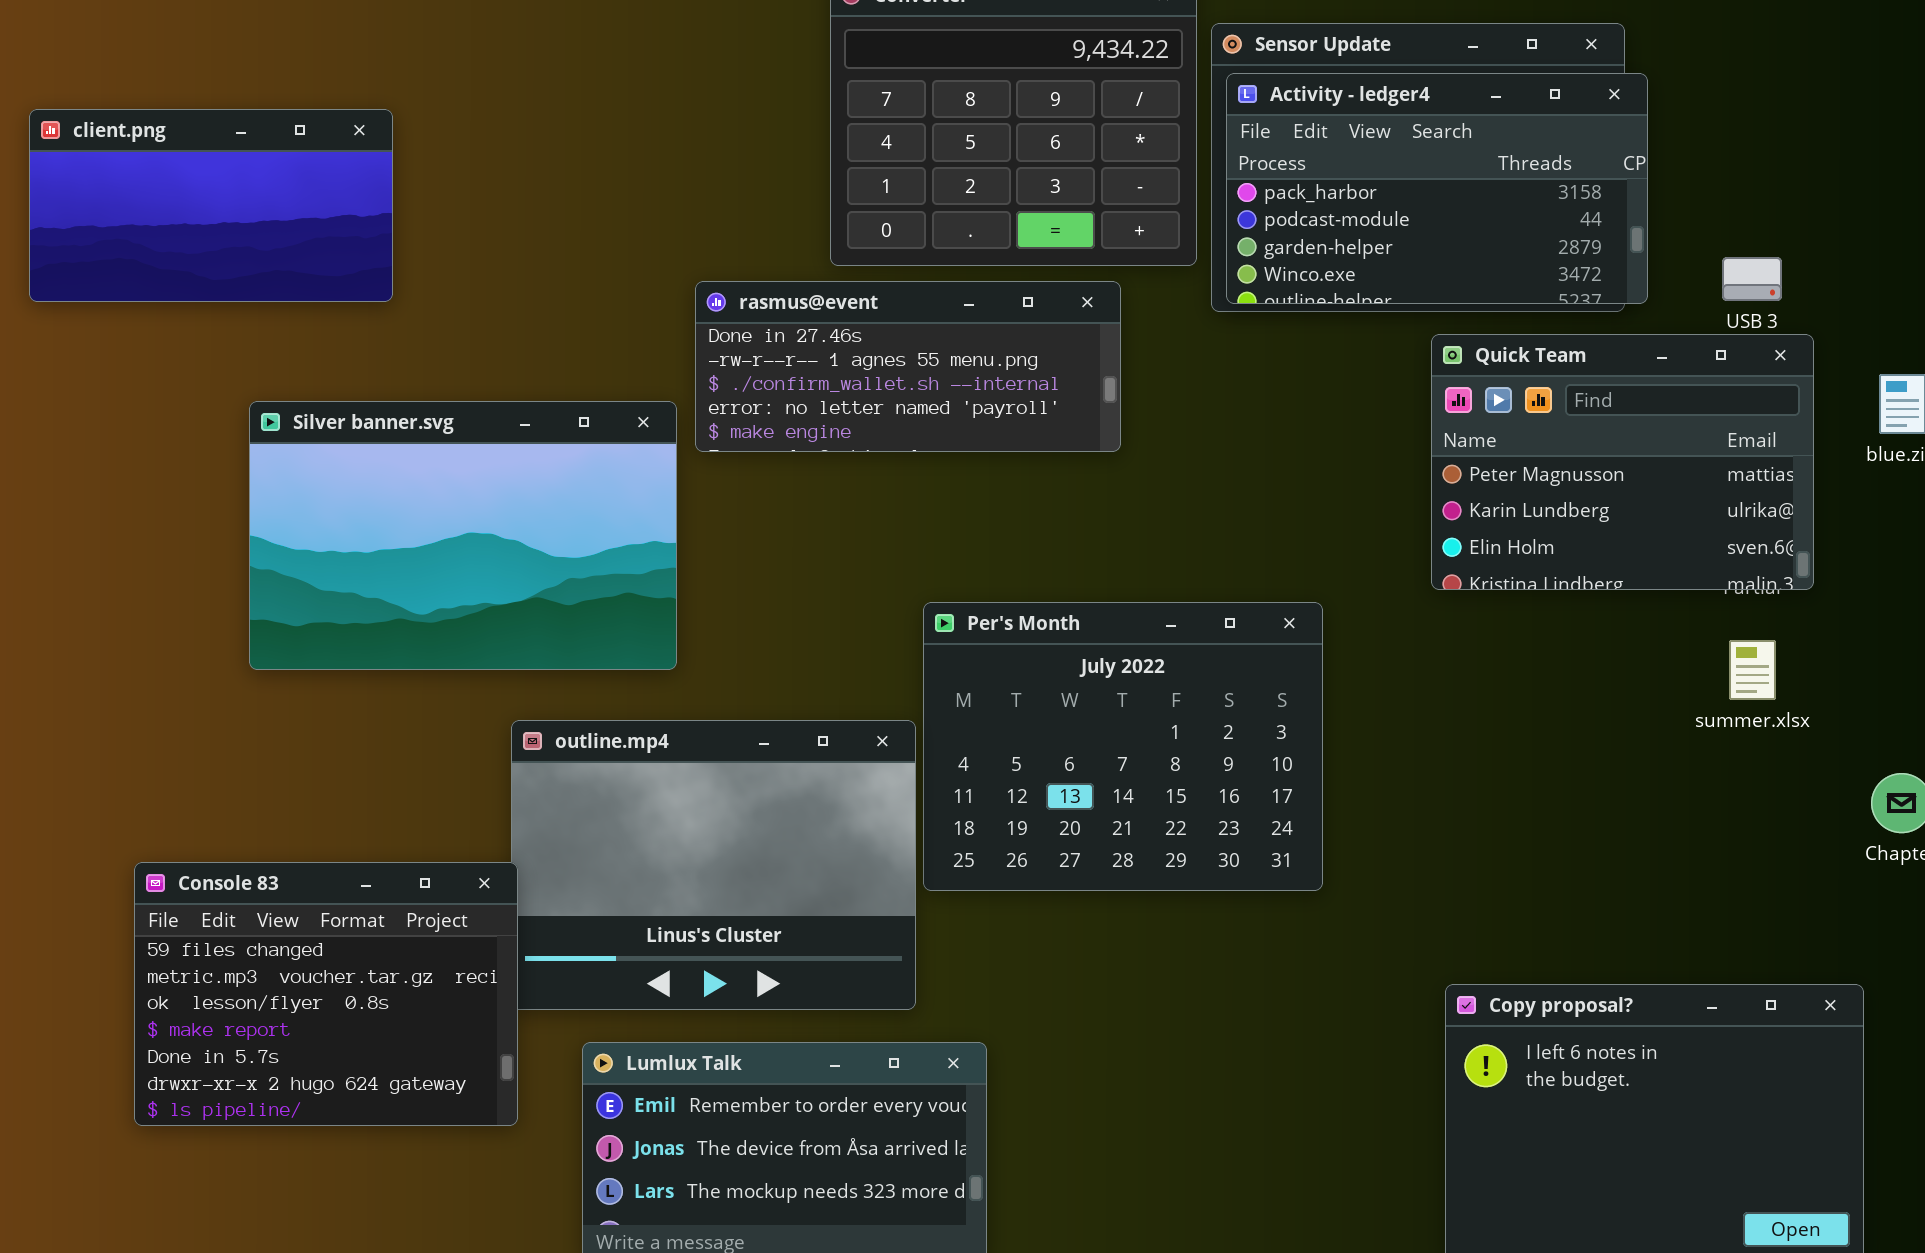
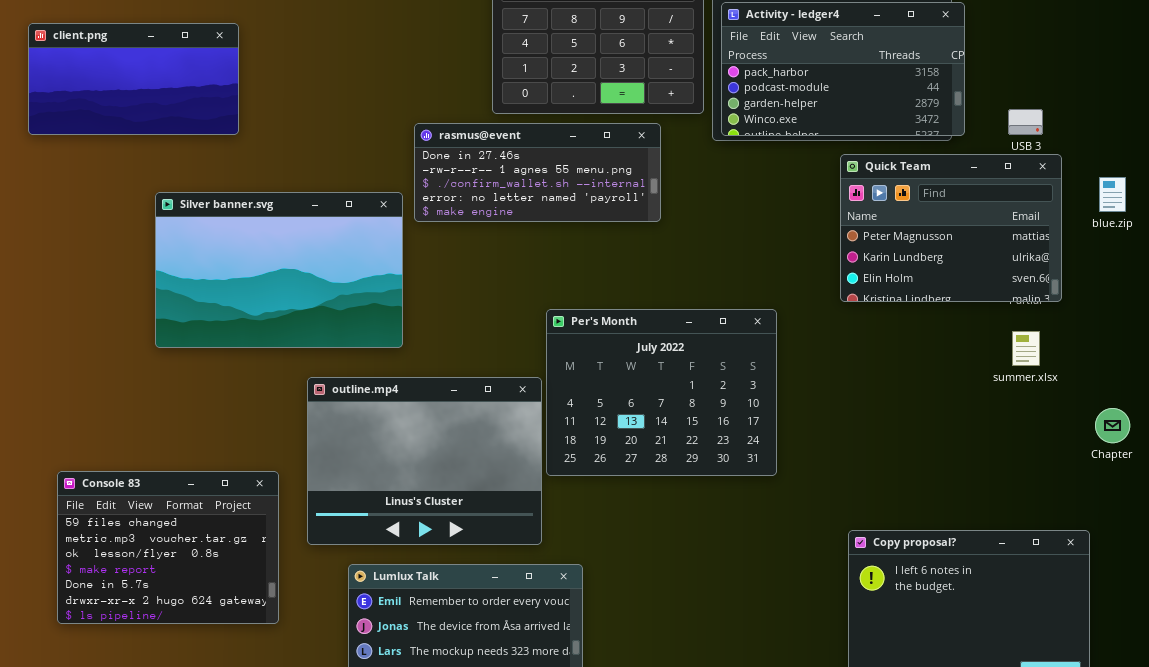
Console 83: [134,862,518,1126] -> [57,471,279,624], moved

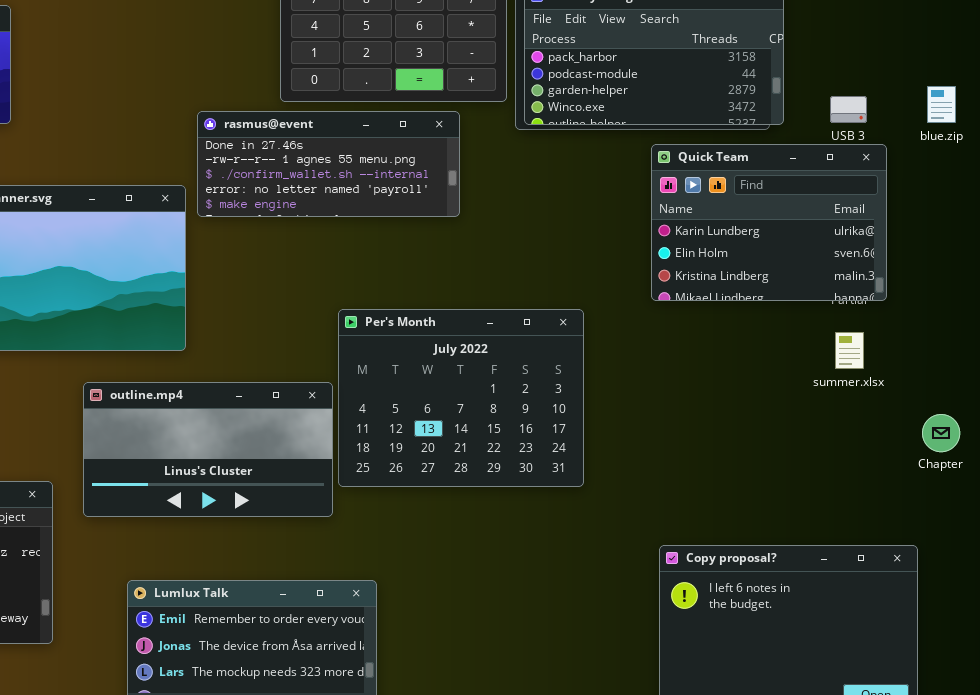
Quick Team: [840,154,1062,302] -> [651,144,887,301], scrolled down 1 row
blue.zip: [1099,177,1126,212] -> [927,86,956,123], moved
outline.mp4: [307,377,542,545] -> [83,382,333,517], resized

